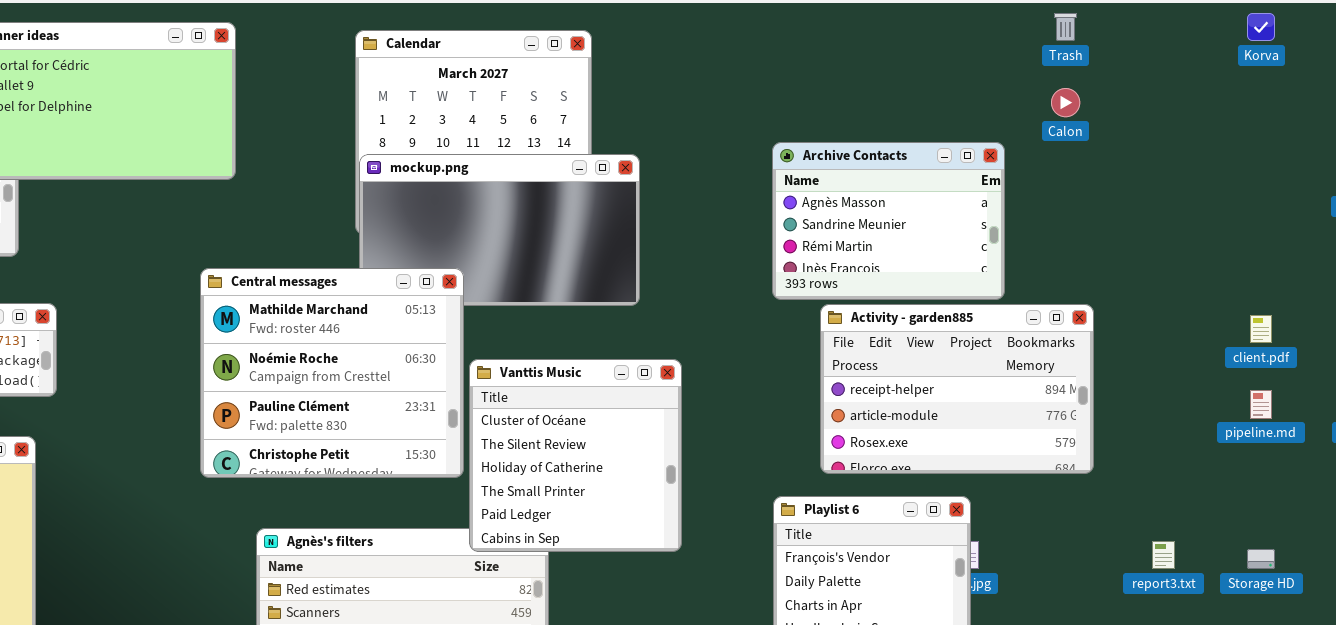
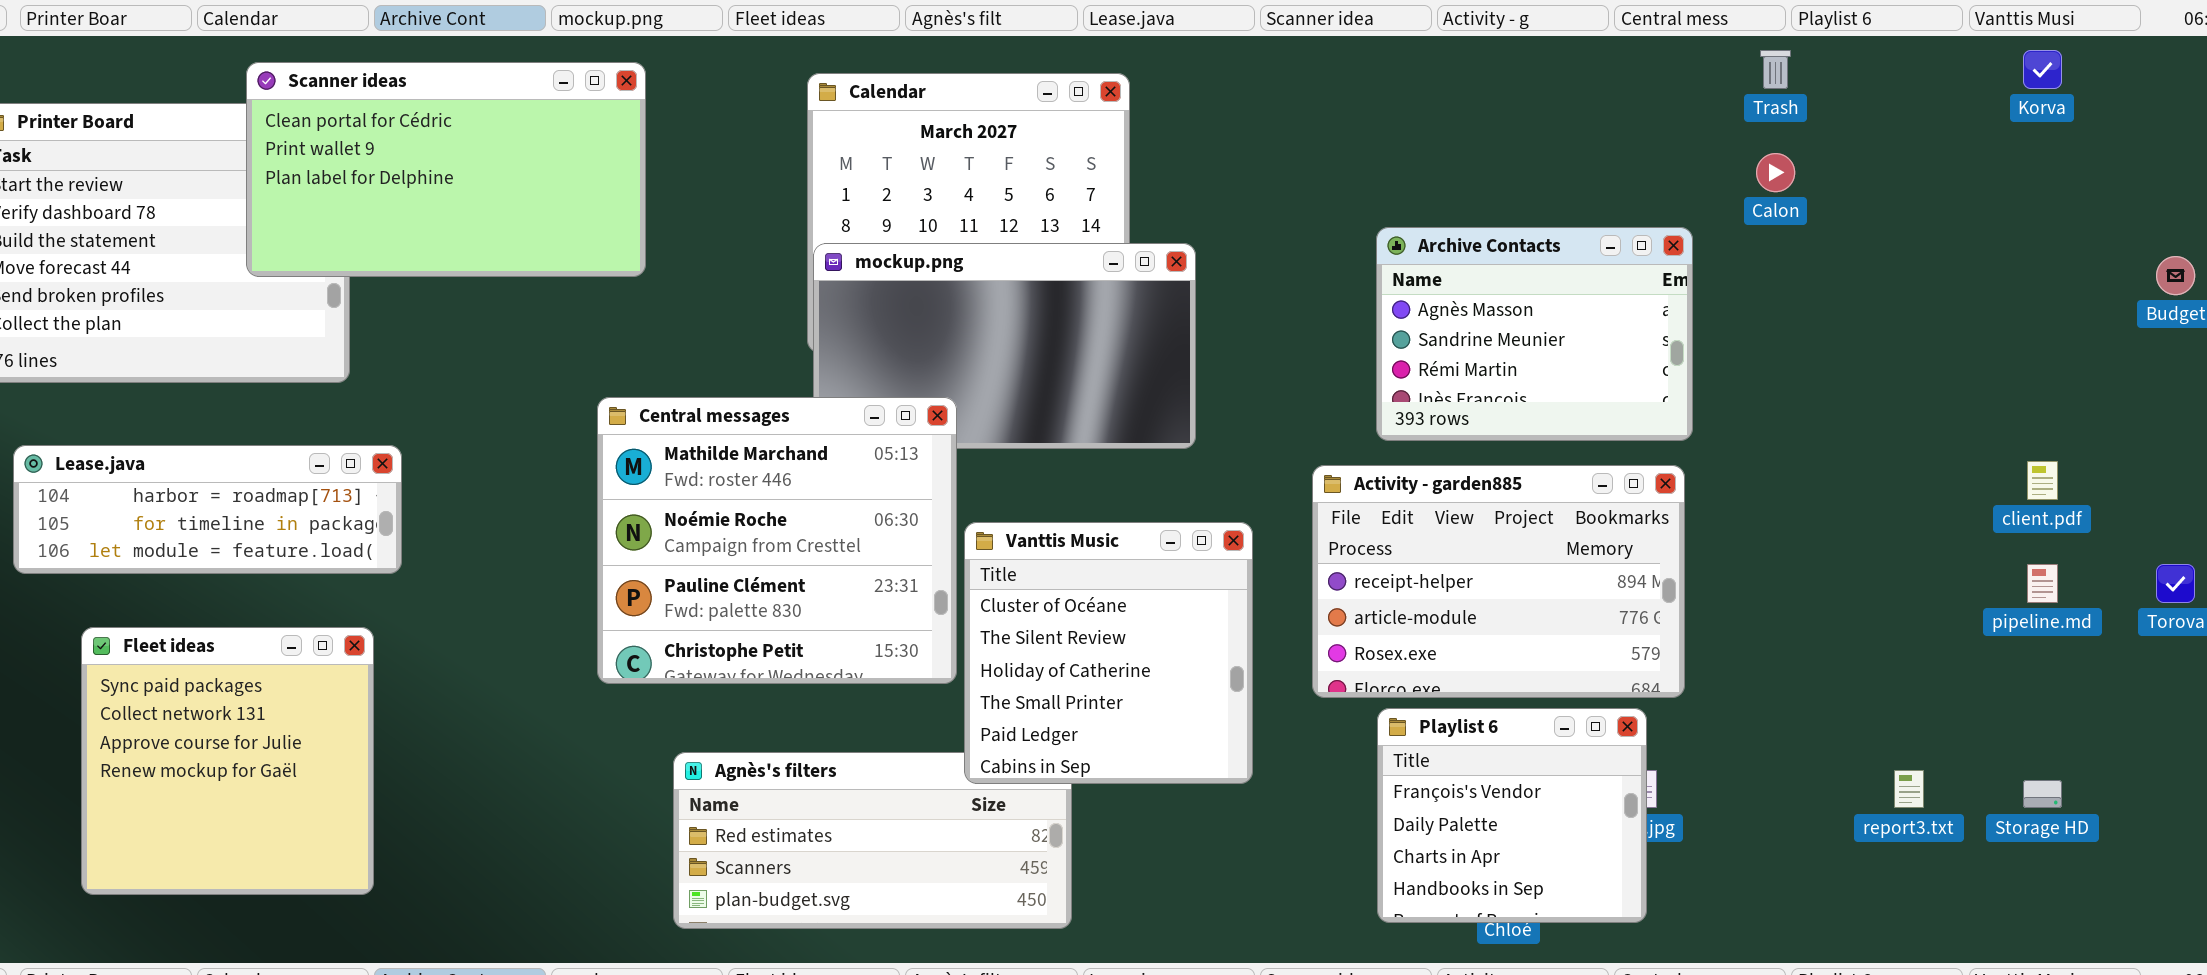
Activity - garden885: [820,304,1094,474] -> [1312,465,1685,698], moved

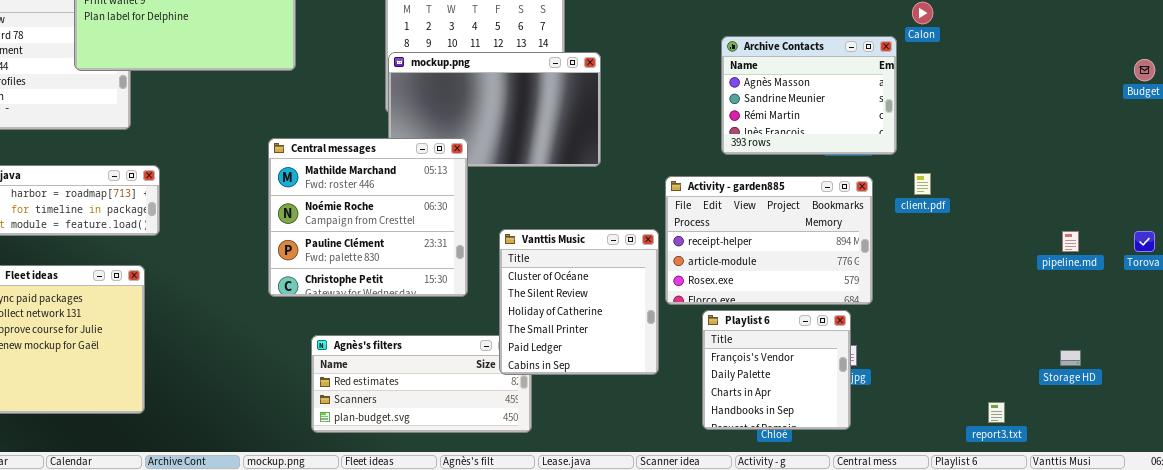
Archive Contacts: [1376,227,1693,441] -> [721,36,897,155], moved
client.pdf: [2027,461,2058,500] -> [914,173,931,195], moved
Vanttis Music: [964,522,1253,784] -> [499,229,659,375], moved
report3.txt: [1894,770,1924,808] -> [988,402,1005,423], moved

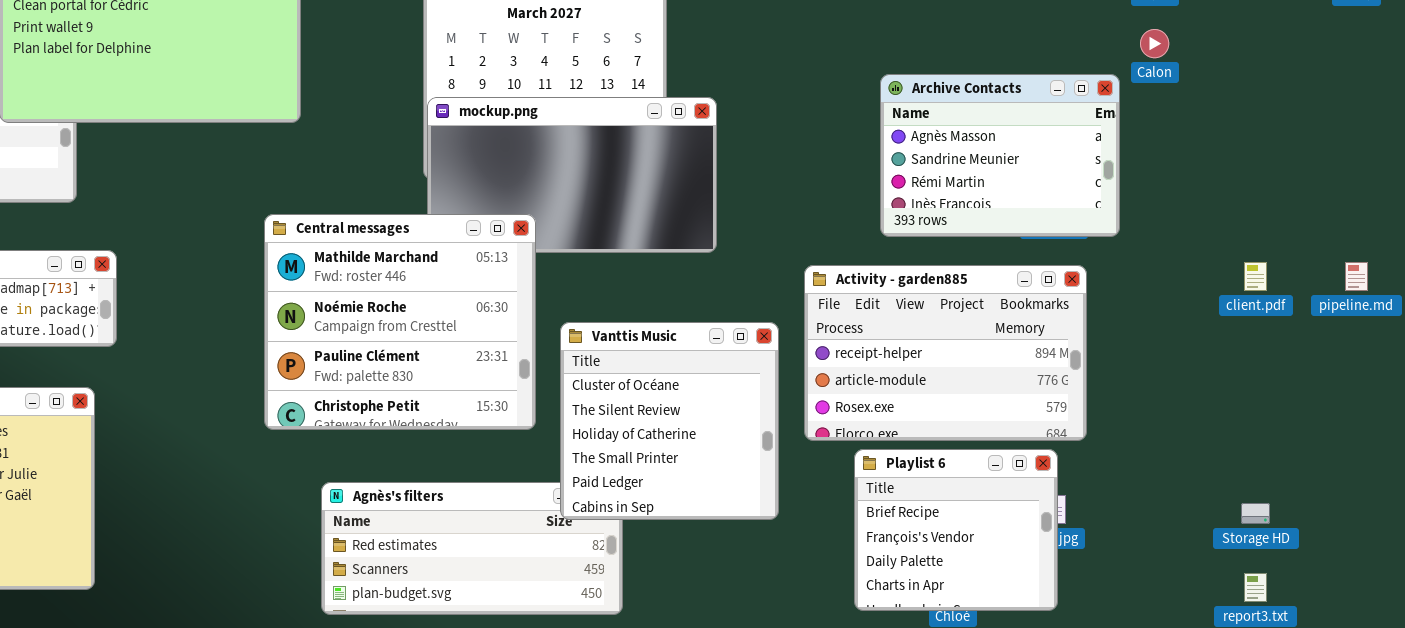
client.pdf: [914,173,931,195] -> [1244,262,1267,291], moved
Vanttis Music: [499,229,659,375] -> [560,322,779,520], moved
pipeline.md: [1062,231,1079,252] -> [1345,262,1368,291], moved
Playlist 6: [702,310,851,430] -> [854,449,1058,611], scrolled up 1 row
Storage HD: [1060,350,1081,366] -> [1241,503,1270,524], moved

